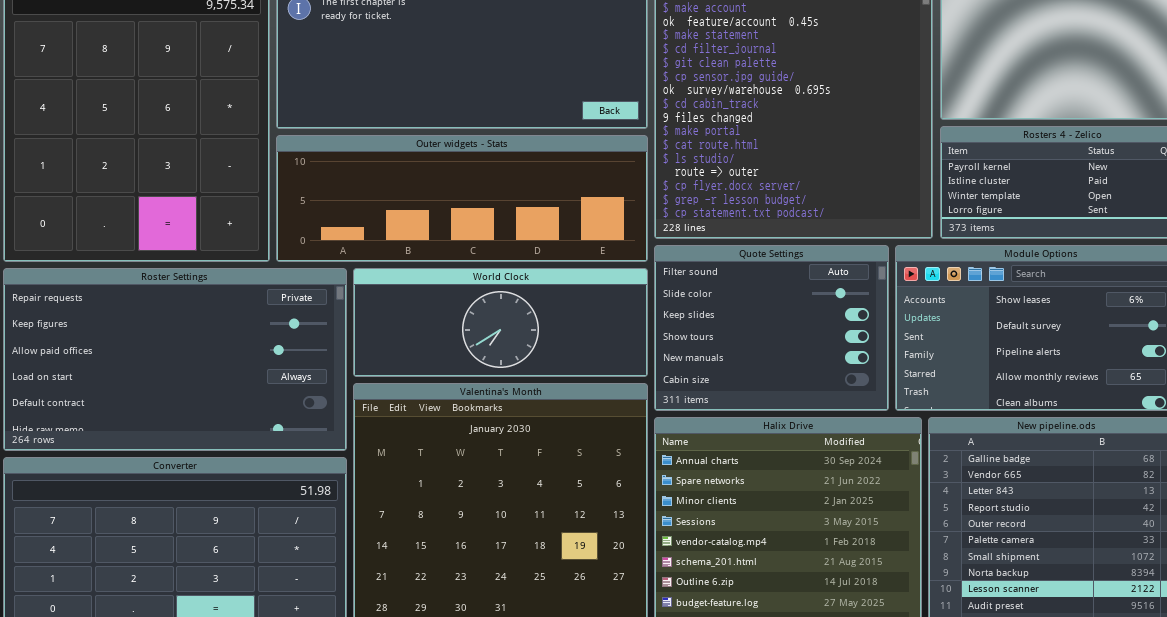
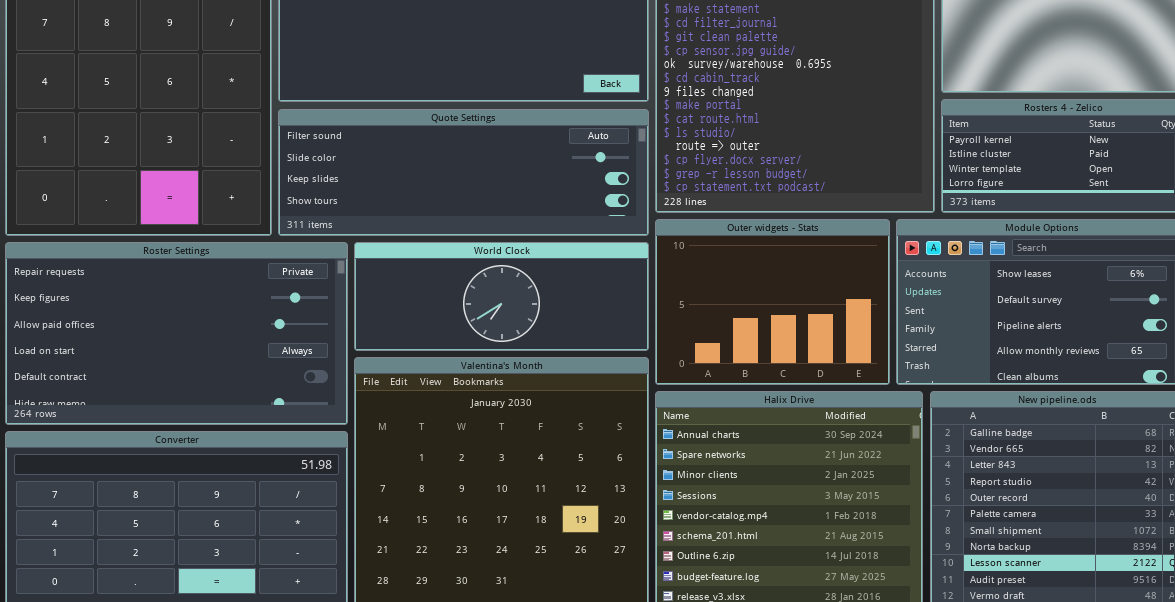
Outer widgets - Stats: [276,135,648,262] -> [655,219,890,385], moved, resized
Quote Settings: [654,245,889,411] -> [278,109,649,236], moved, resized

